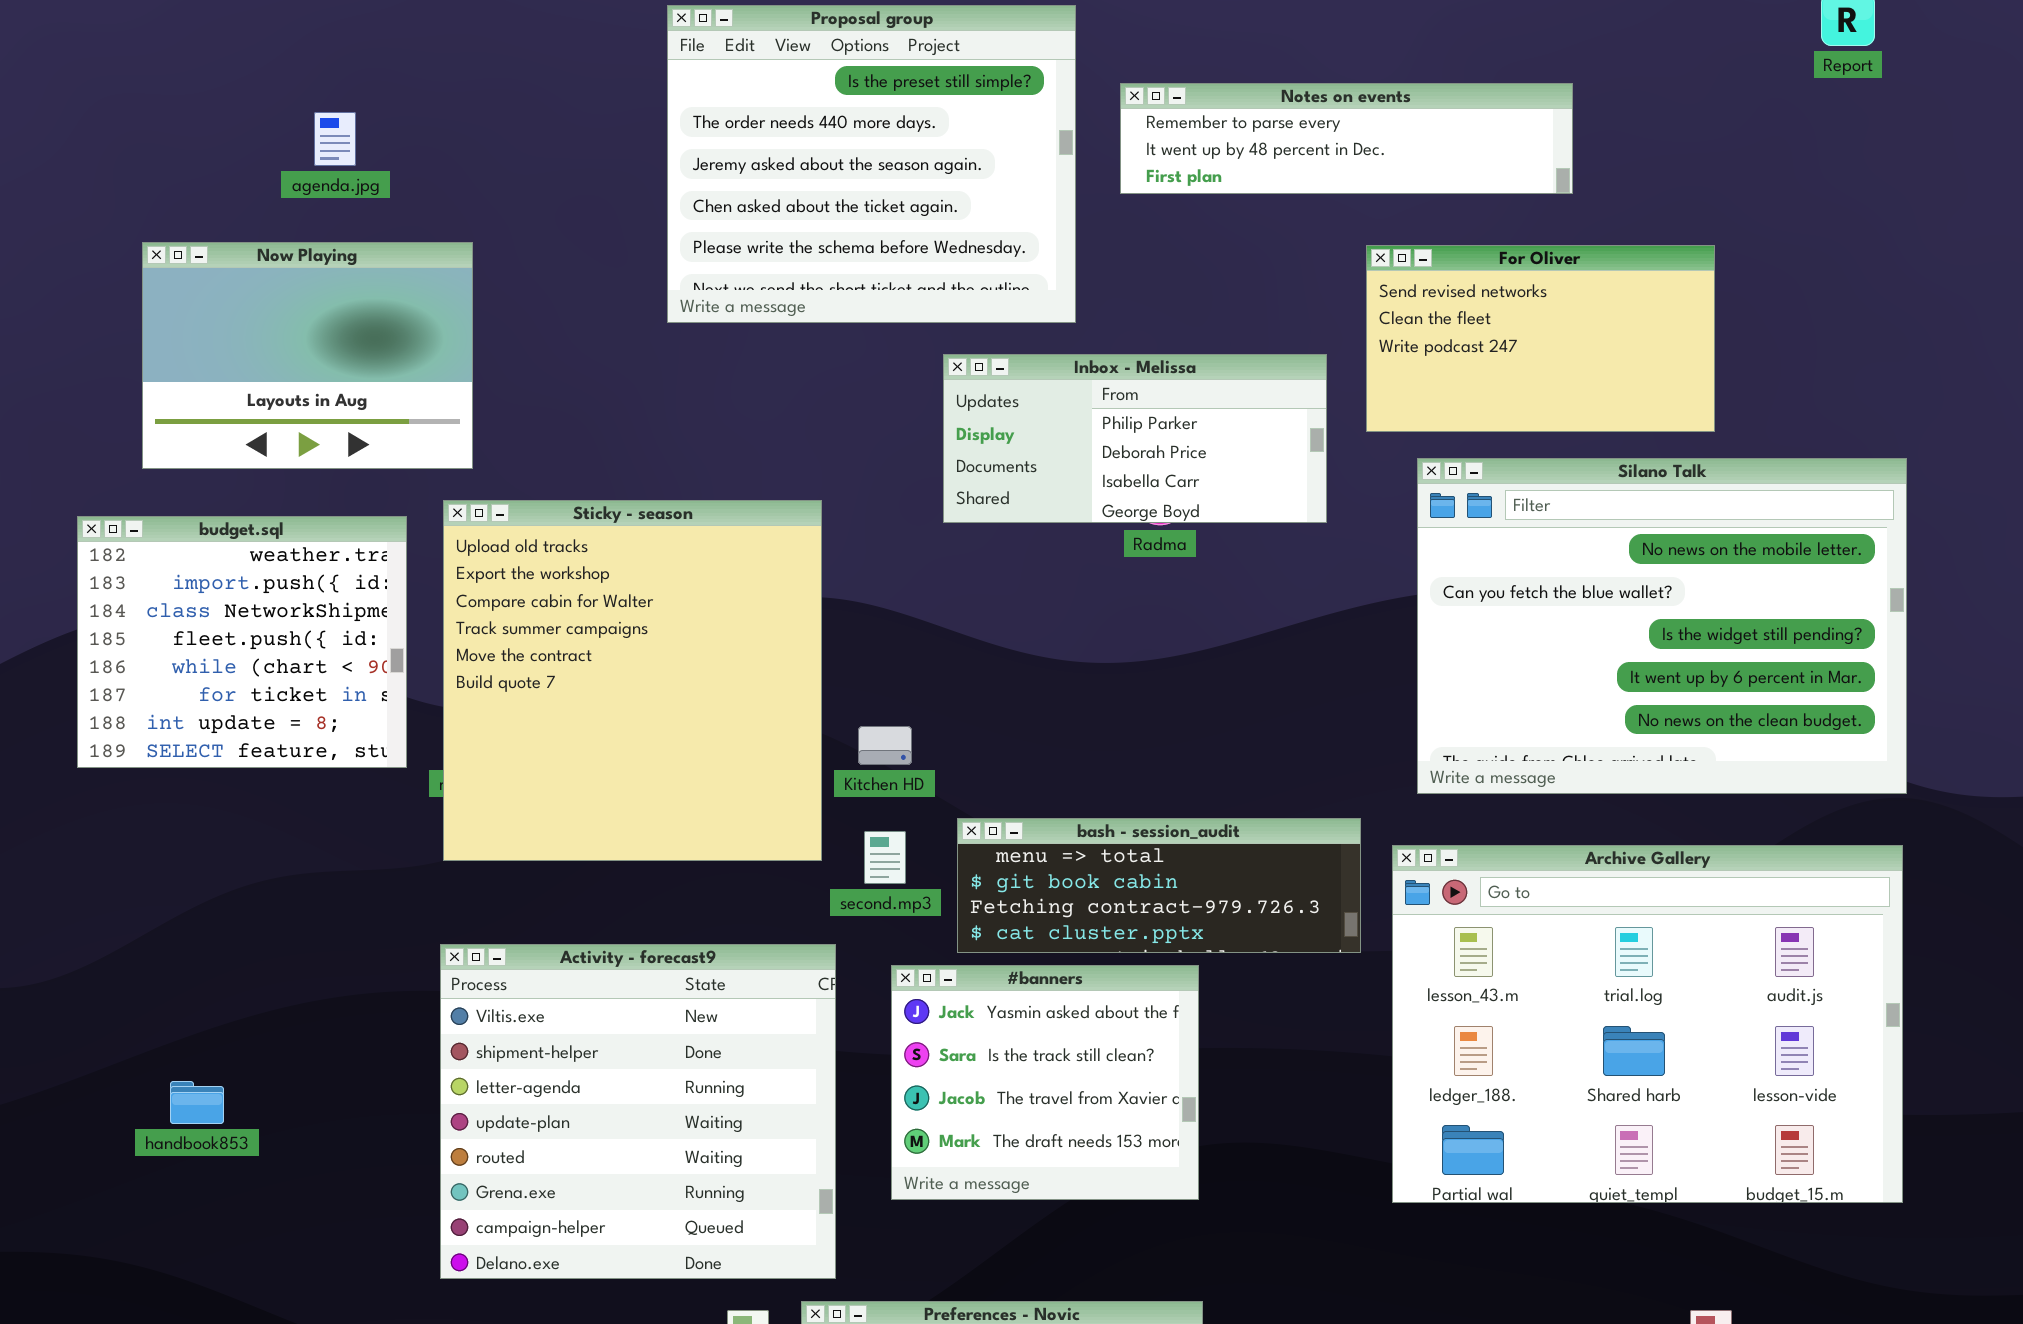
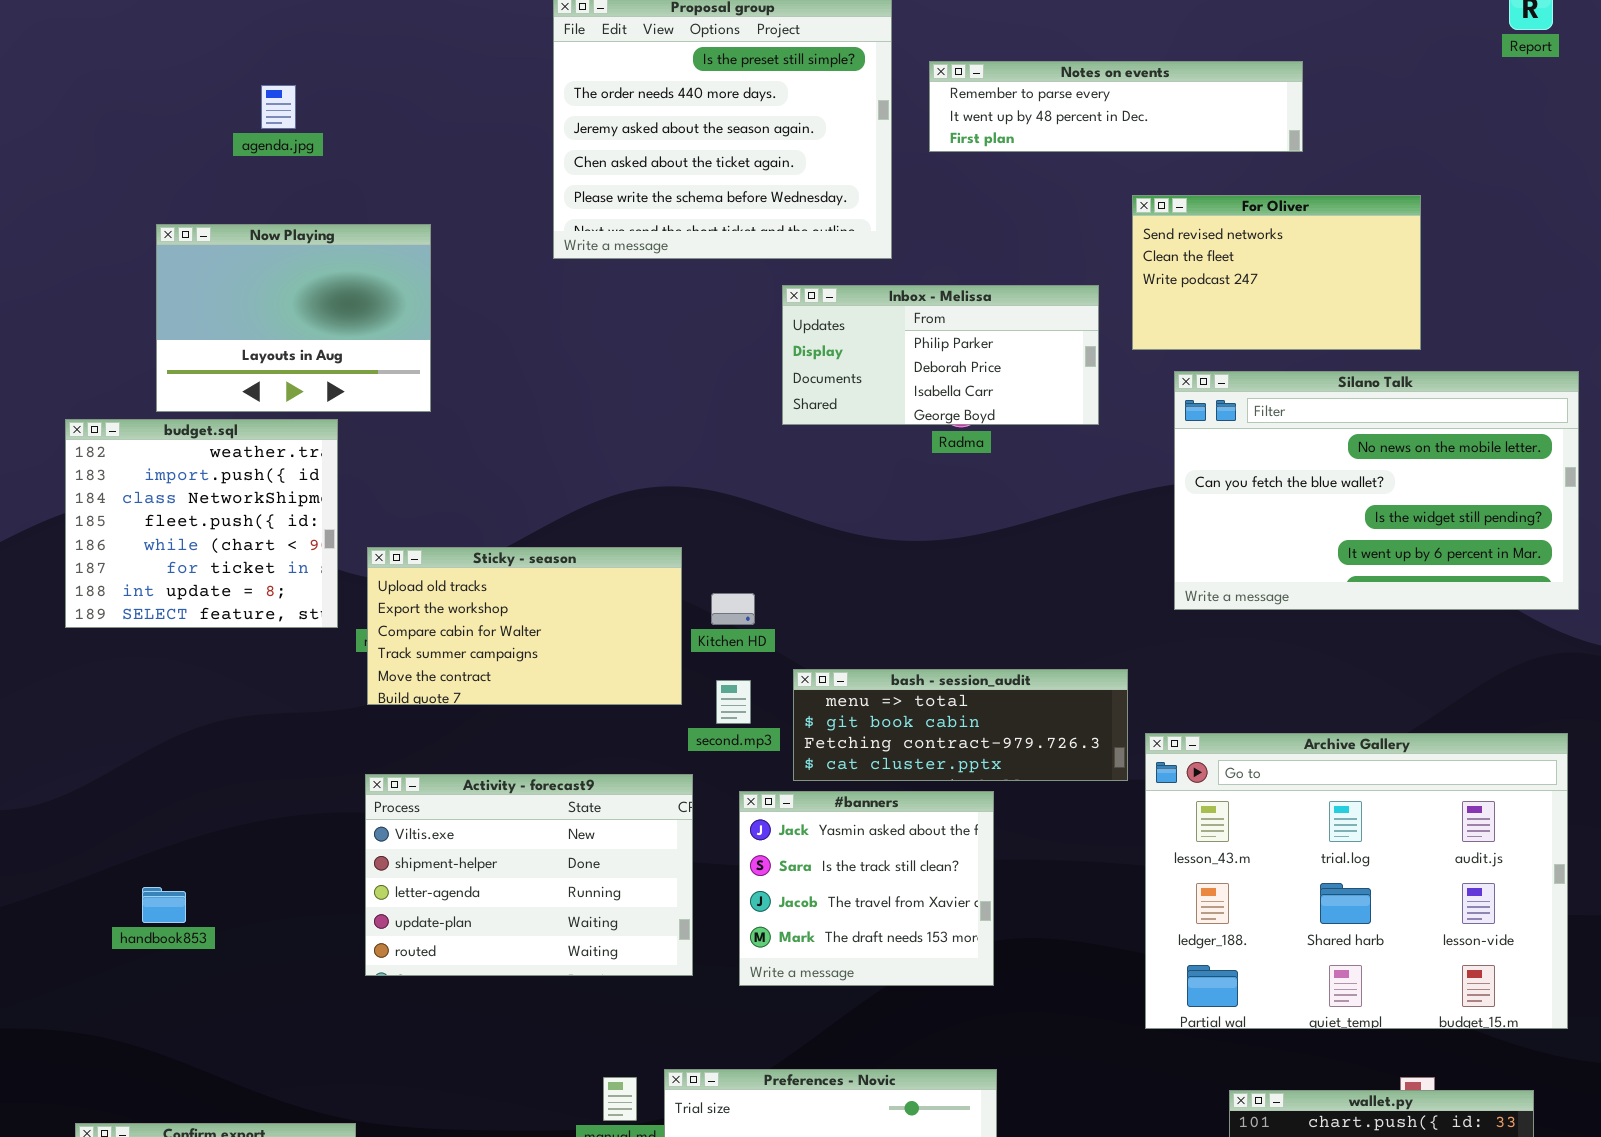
Now Playing: [142,242,473,469] -> [156,224,431,412], moved
Silano Talk: [1417,458,1907,794] -> [1174,371,1579,610], resized
Sticky - season: [443,500,822,861] -> [367,547,682,705], resized
Archive Gallery: [1392,845,1903,1203] -> [1145,733,1568,1029], moved
Activity - forecast9: [440,944,836,1279] -> [365,774,693,976], resized

